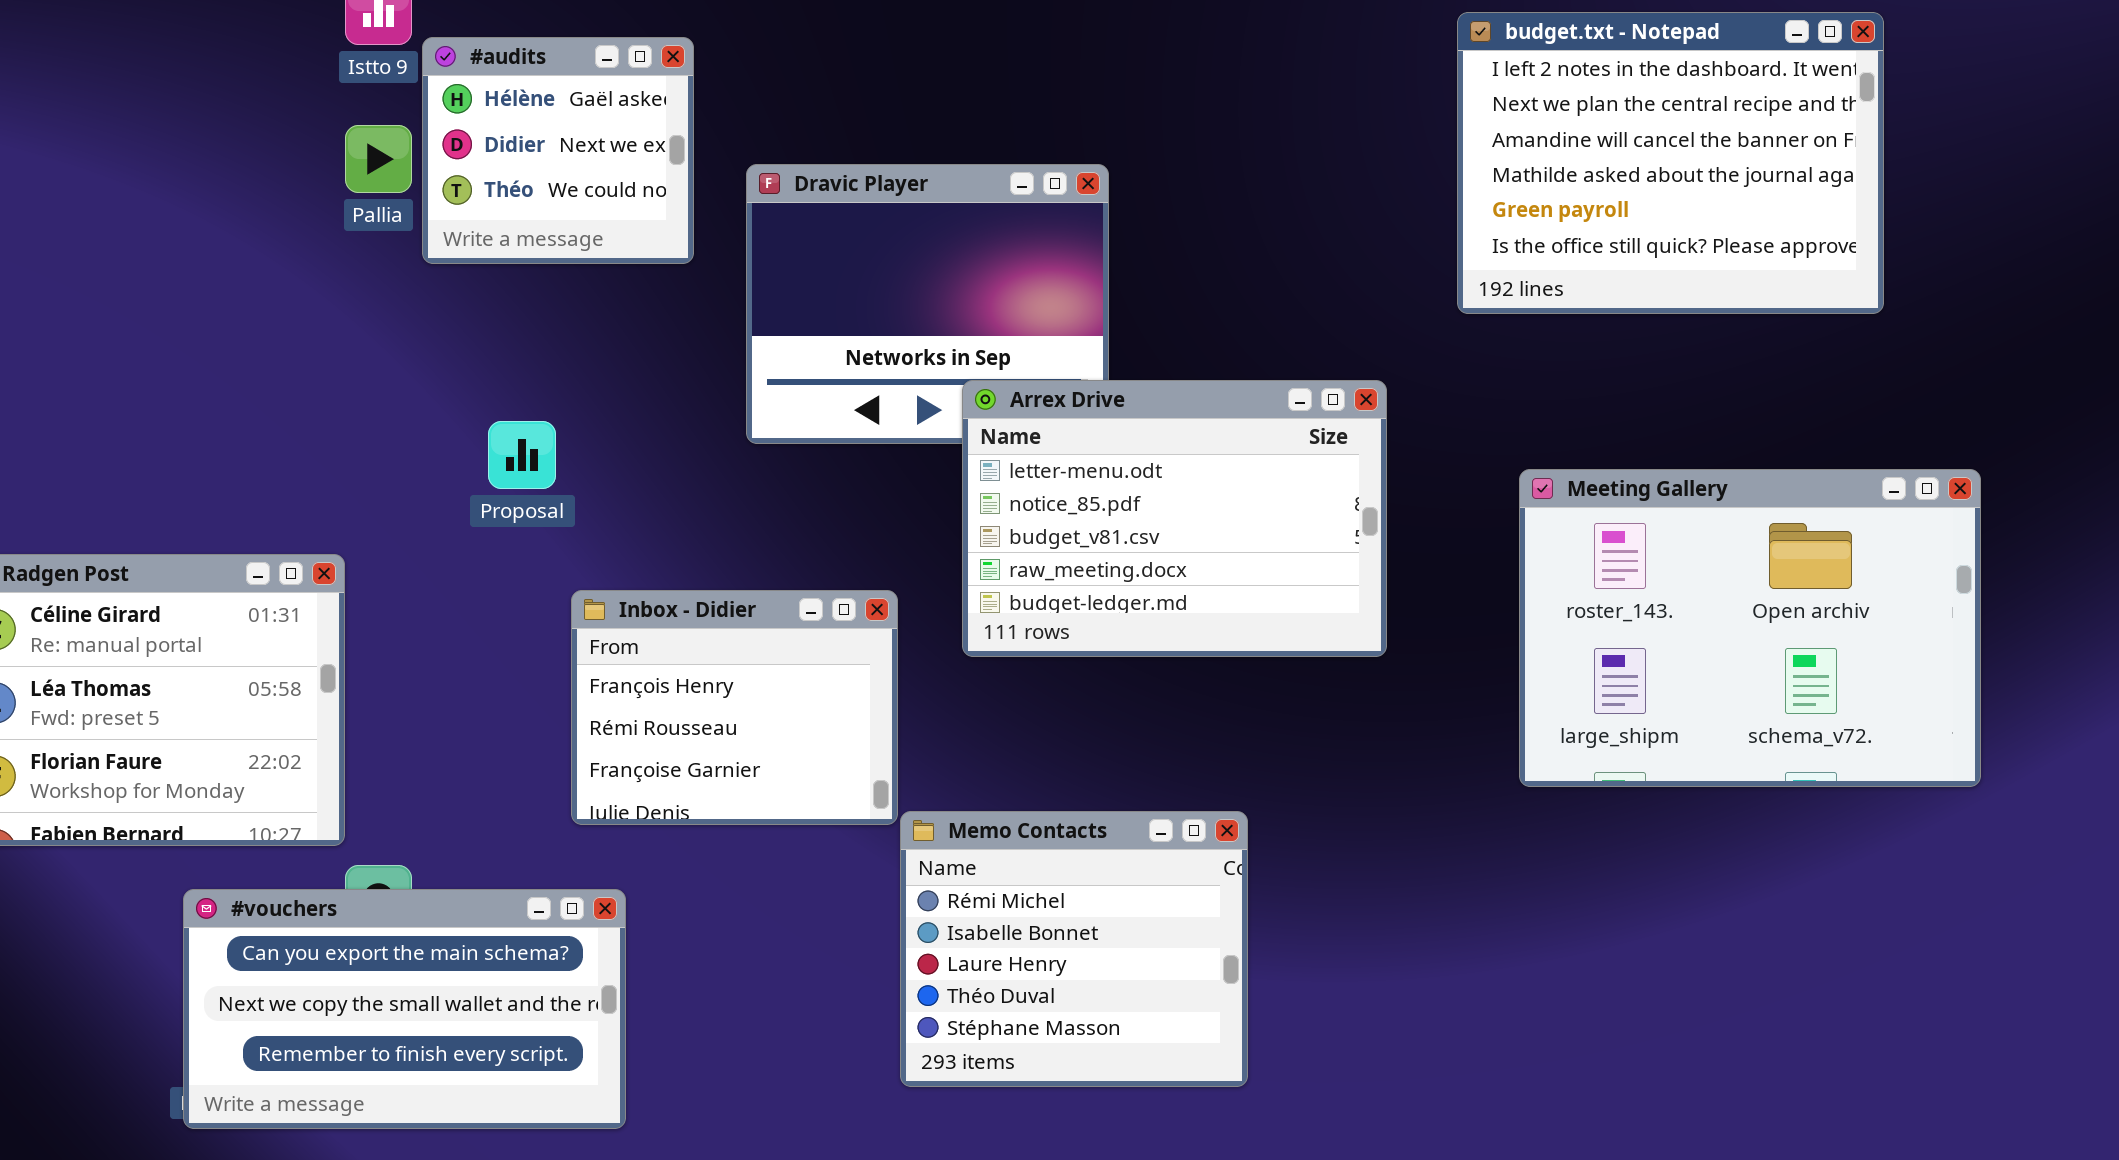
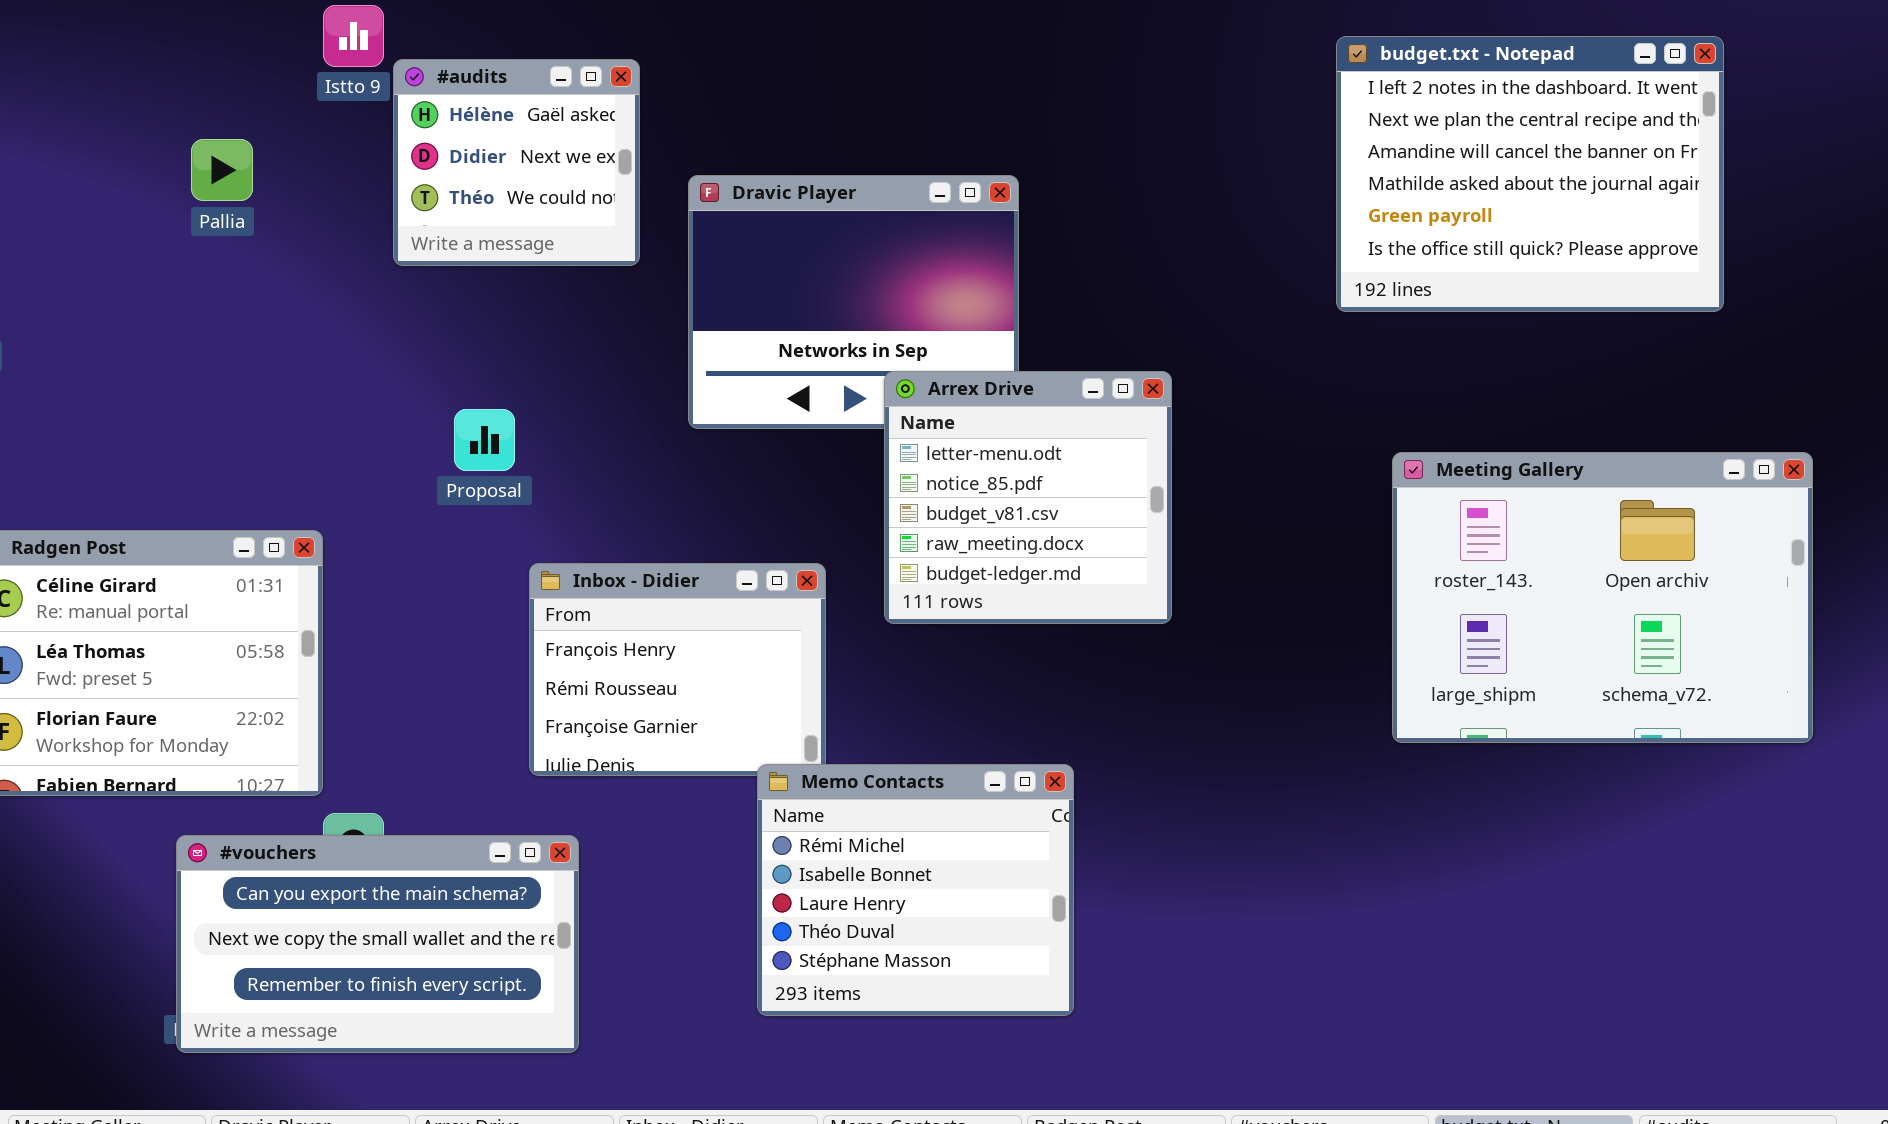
Pallia: [345,125,412,193] -> [191,139,253,201], moved
Arrex Drive: [962,380,1387,657] -> [884,371,1172,624], resized
Memo Contacts: [900,811,1248,1087] -> [757,764,1074,1016], moved

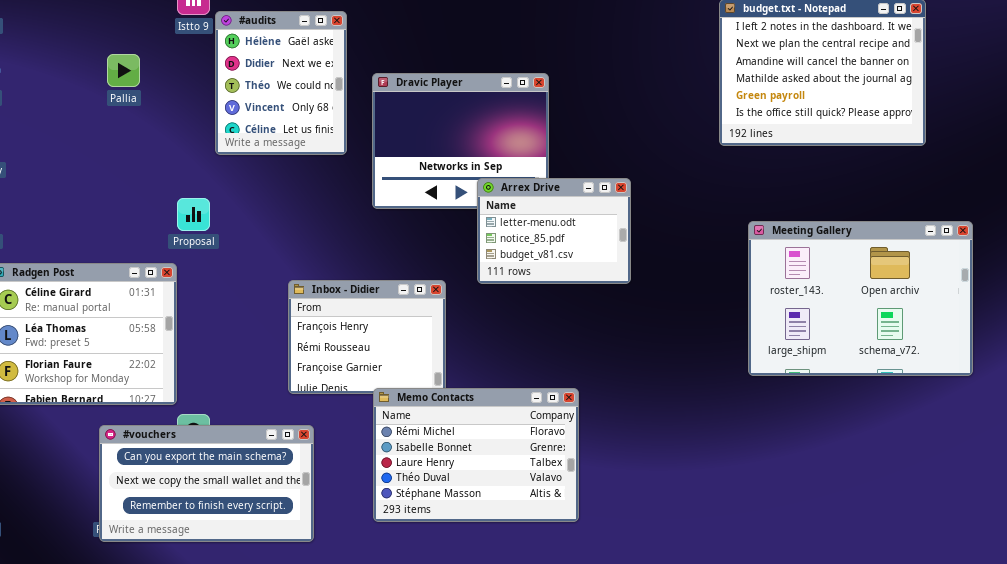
#audits: [393,59,640,266] -> [215,11,347,155], resized
Arrex Drive: [884,371,1172,624] -> [477,178,631,284], resized
Proposal: [454,409,515,471] -> [177,198,210,231], moved
Memo Contacts: [757,764,1074,1016] -> [373,388,579,522], resized

